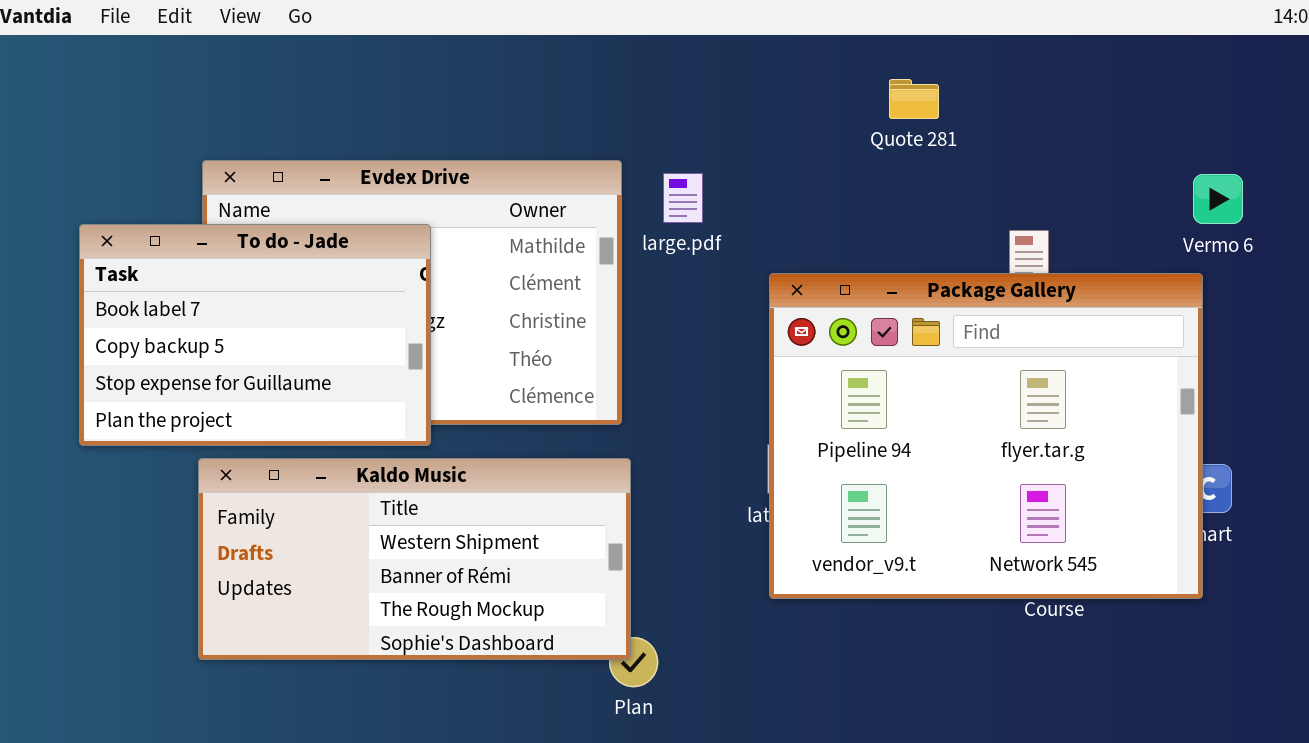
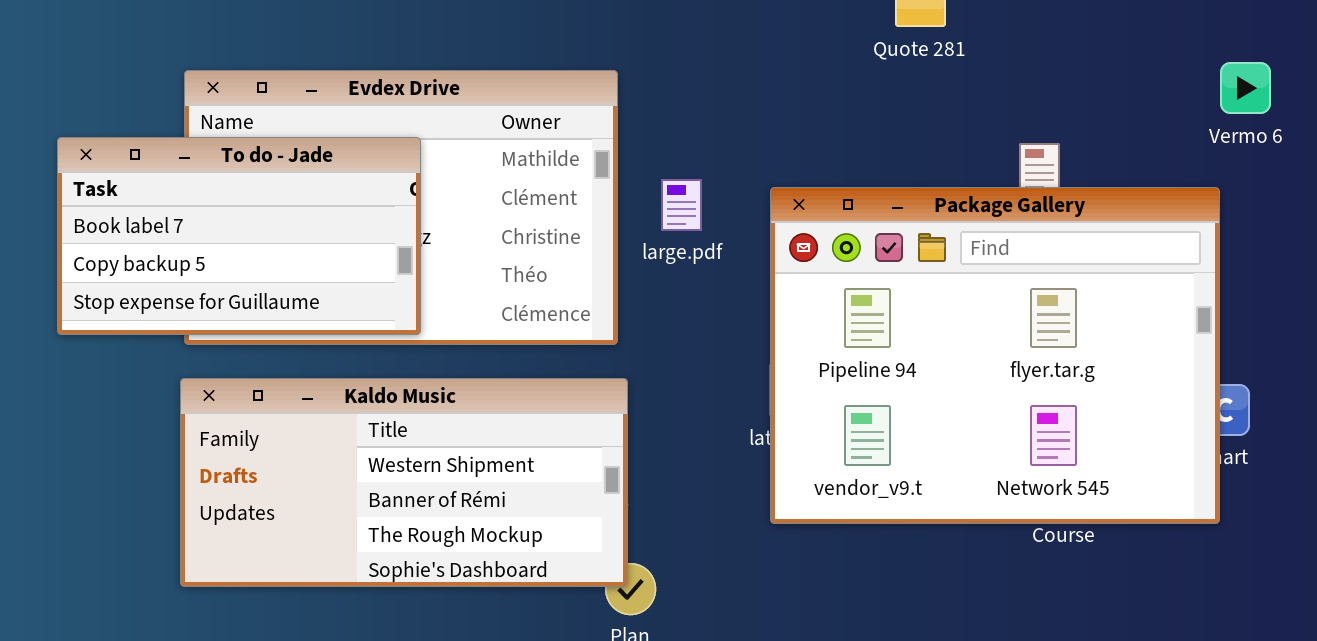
large.pdf: [663,173,703,223] -> [661,179,702,231], moved
Vermo 6: [1193,174,1243,224] -> [1220,62,1271,114], moved
To do - Jade: [79,224,431,446] -> [57,137,421,335], resized

